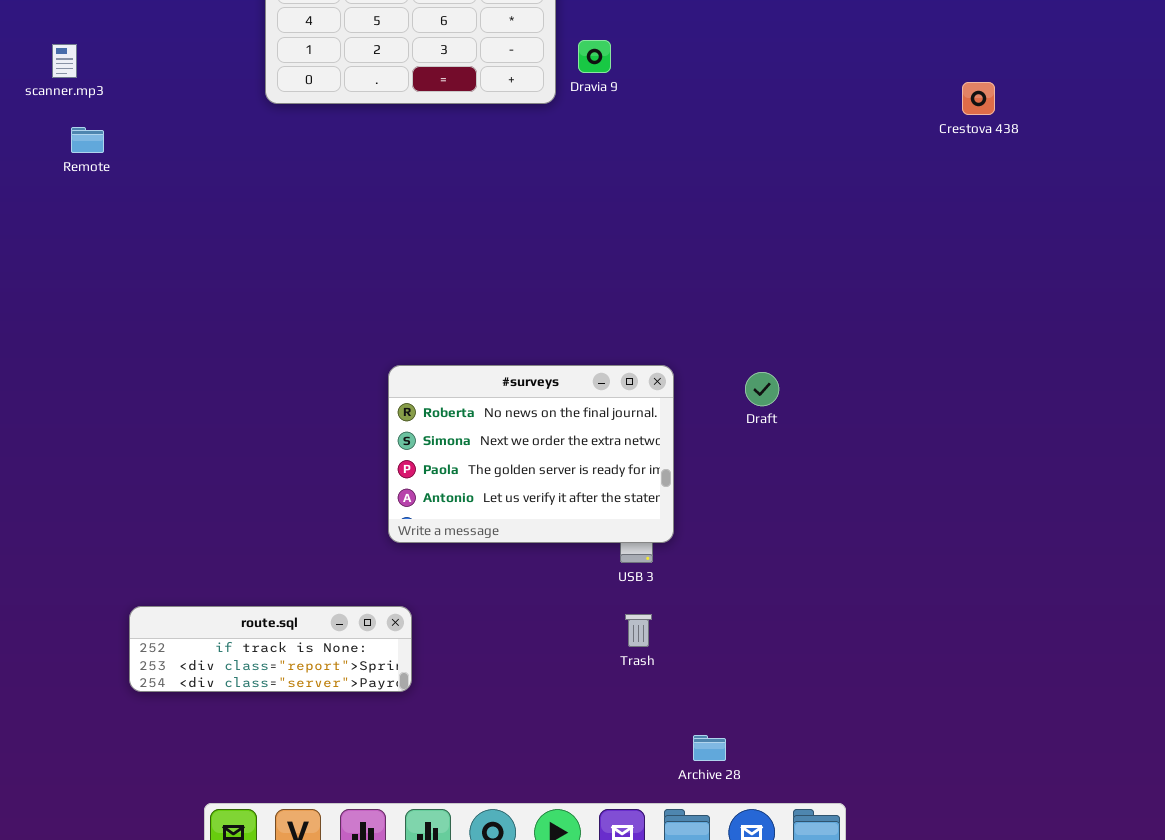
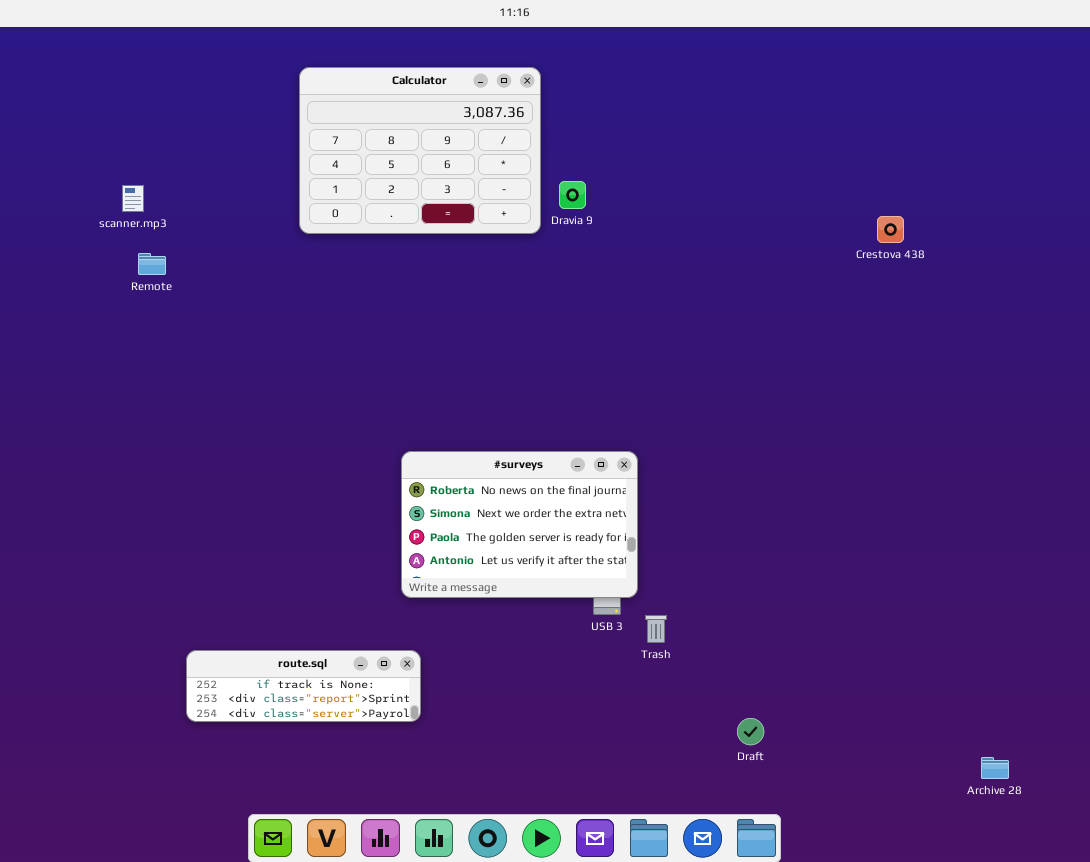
Draft: [745,372,779,406] -> [737,718,764,745], moved
Trash: [625,614,652,647] -> [645,615,667,643], moved
Archive 28: [693,735,726,761] -> [981,757,1009,779], moved

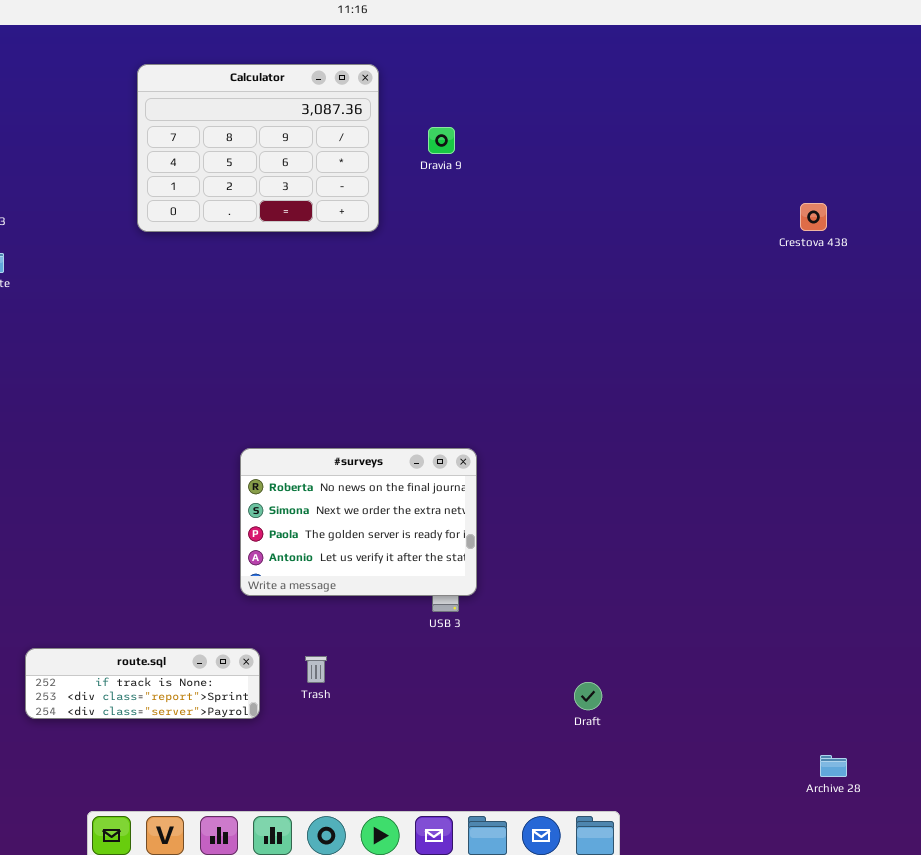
Dravia 9: [559,181,586,209] -> [428,127,455,154], moved
Crestova 438: [877,216,904,243] -> [800,203,827,231], moved
Trash: [645,615,667,643] -> [305,656,327,683], moved
Draft: [737,718,764,745] -> [574,682,602,710], moved

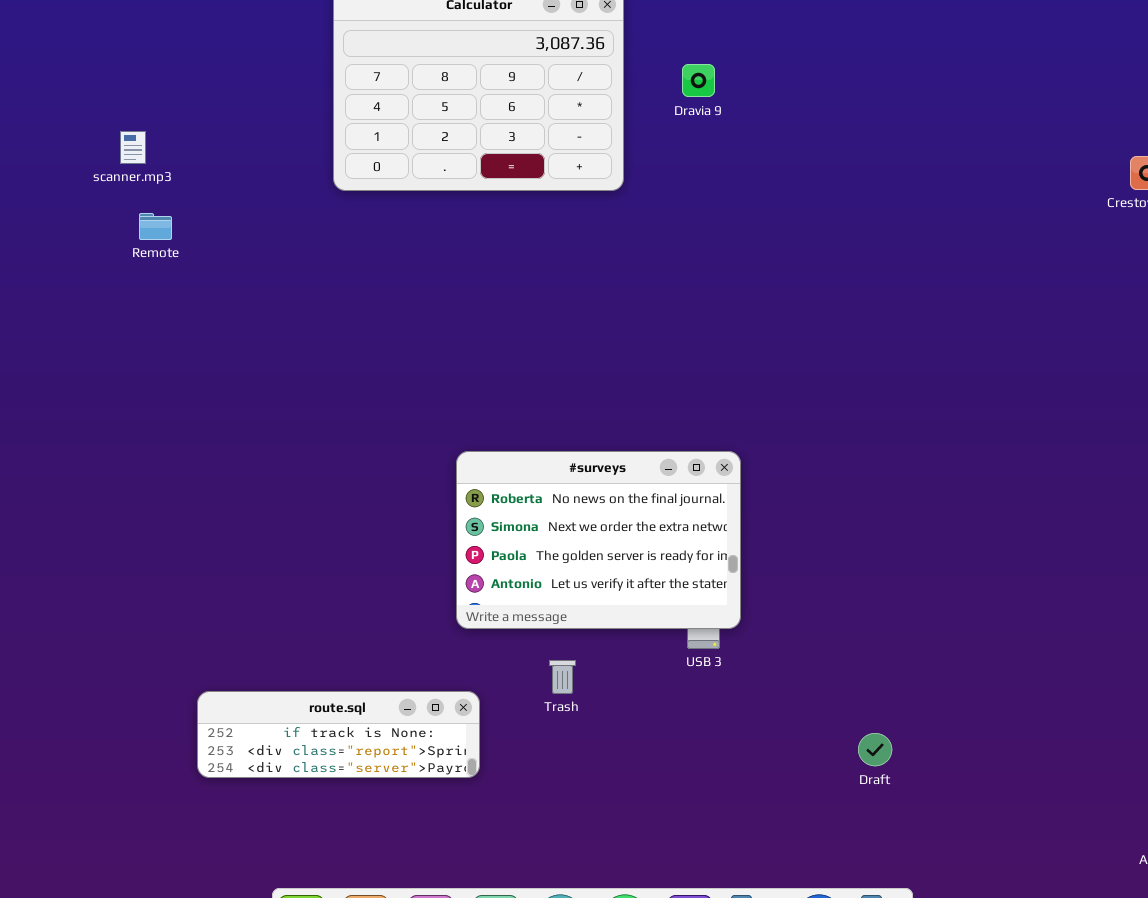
Trash: [305,656,327,683] -> [549,660,576,694], moved

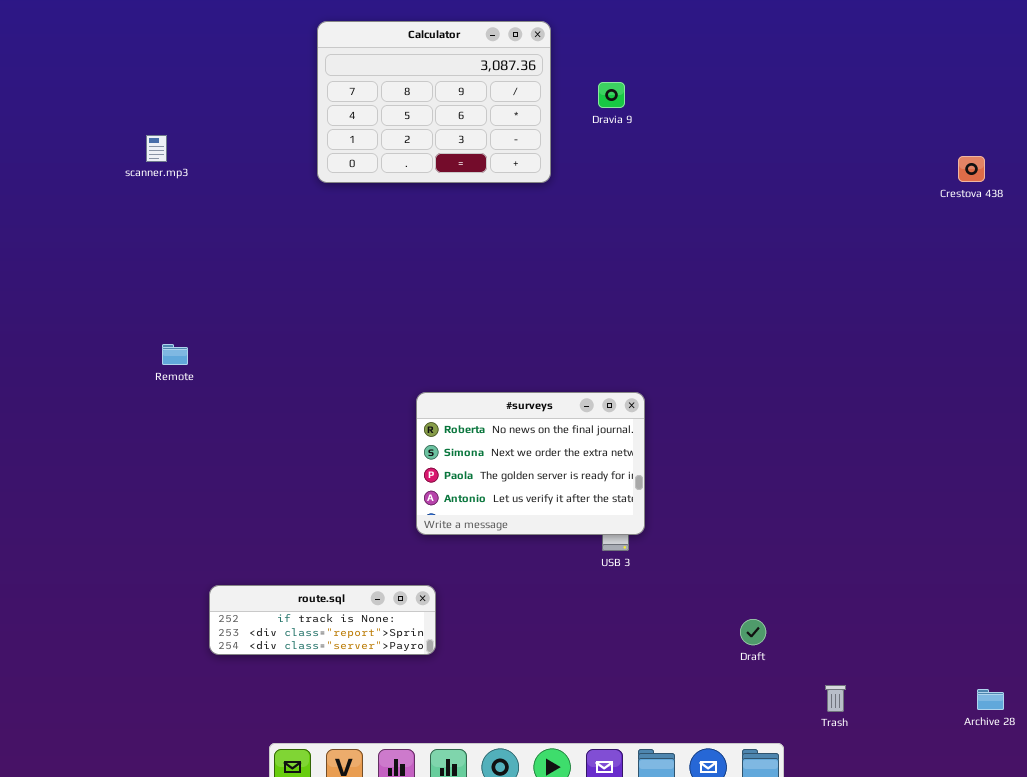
Remote: [139,213,172,240] -> [162,344,188,365], moved
Trash: [549,660,576,694] -> [825,685,846,712], moved

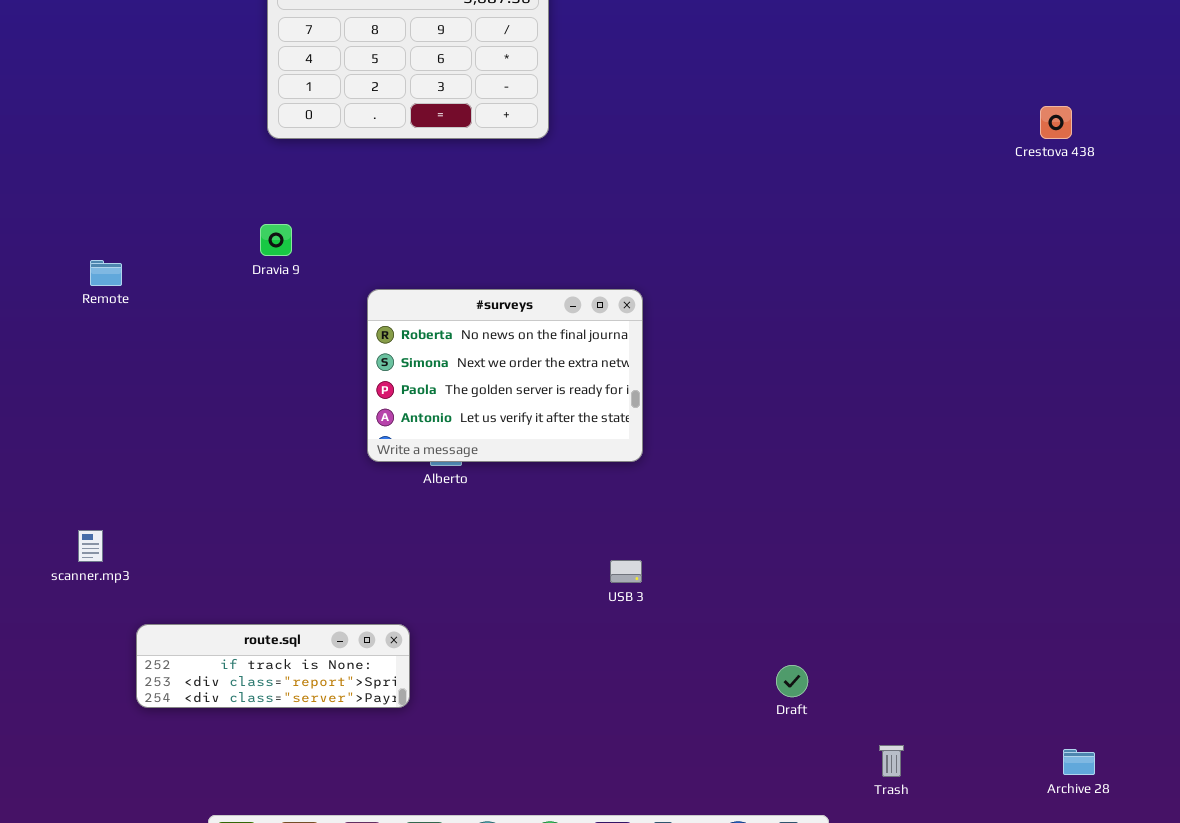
Dravia 9: [598,82,625,108] -> [260,224,292,256], moved
scanner.mp3: [146,135,167,162] -> [78,530,103,562], moved
Remote: [162,344,188,365] -> [90,260,122,286], moved
#surveys: [416,392,645,535] -> [367,289,643,462], moved

